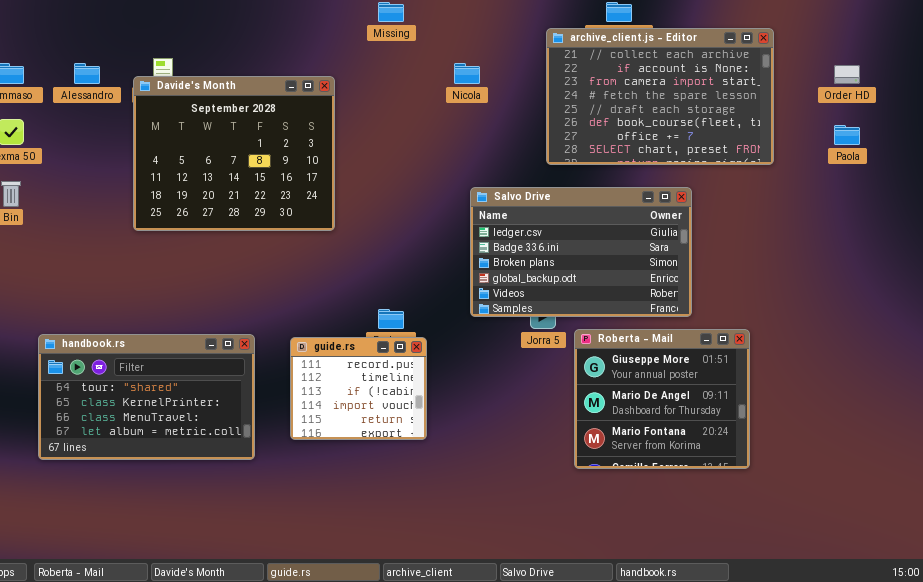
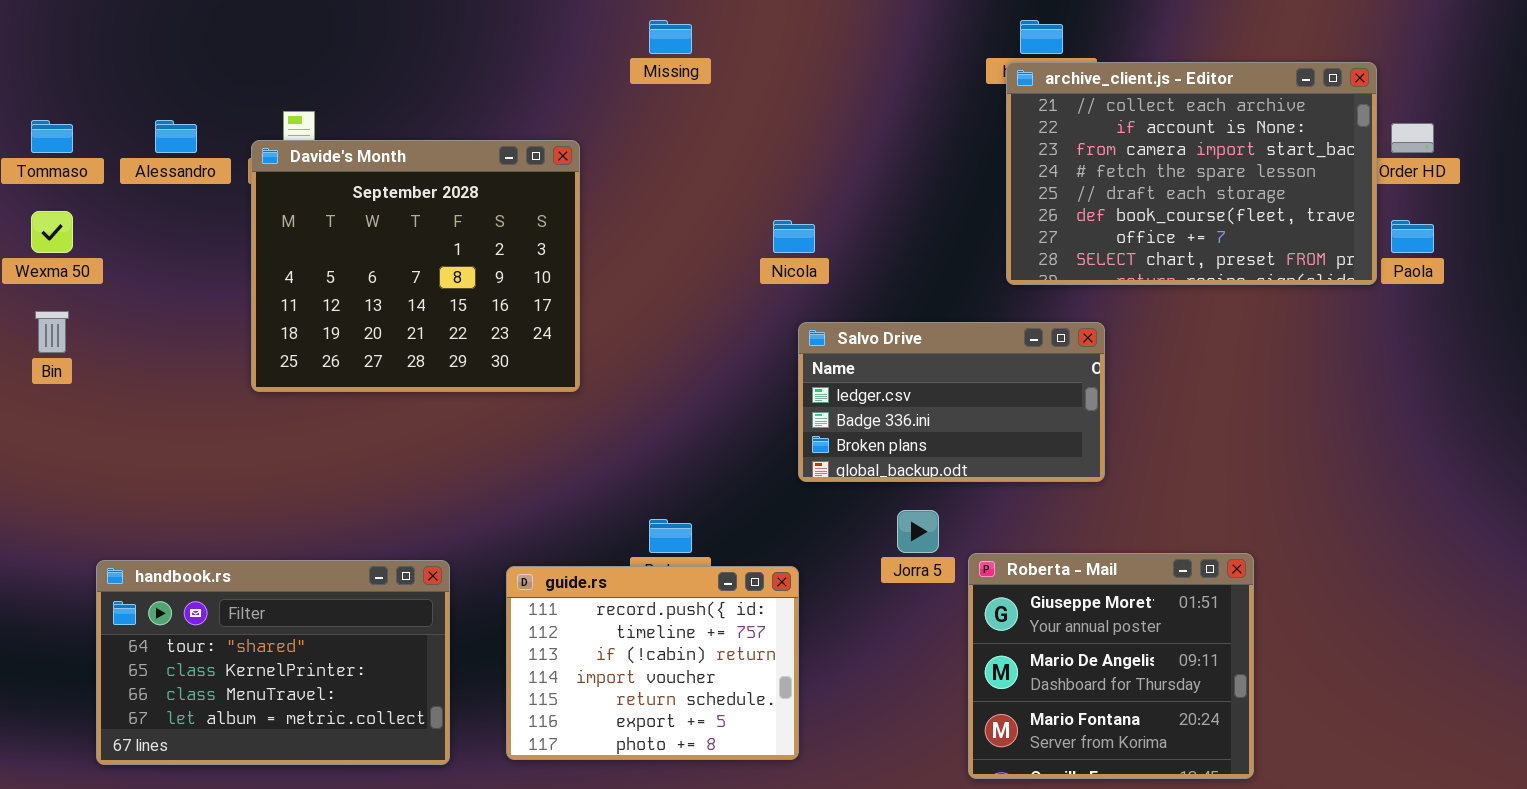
archive_client.js - Editor: [546,28,774,165] -> [1006,62,1377,285], moved
Nicola: [454,63,480,84] -> [773,220,815,253], moved
Salvo Drive: [470,187,692,317] -> [798,322,1105,482], resized
guide.rs: [290,337,427,440] -> [506,566,799,760], resized

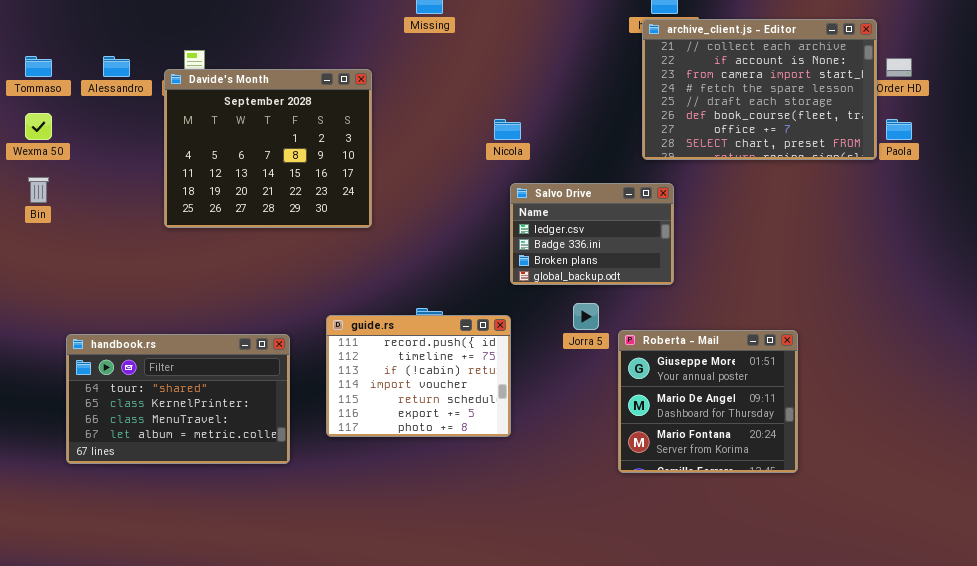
Salvo Drive: [798,322,1105,482] -> [510,183,674,285], resized
guide.rs: [506,566,799,760] -> [326,315,511,437], moved

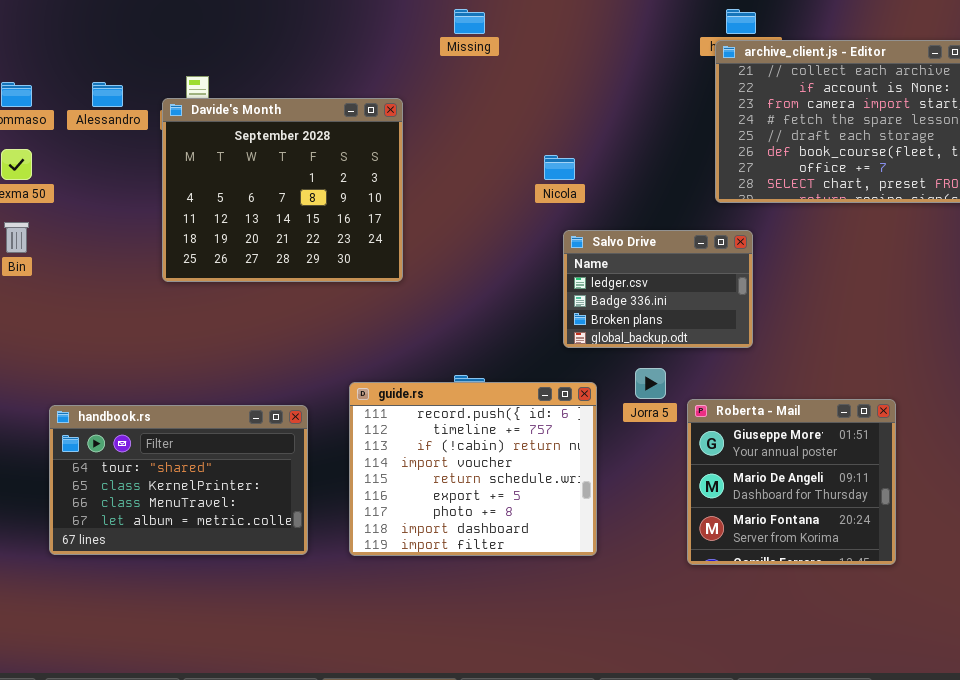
guide.rs: [326,315,511,437] -> [349,382,597,556], resized

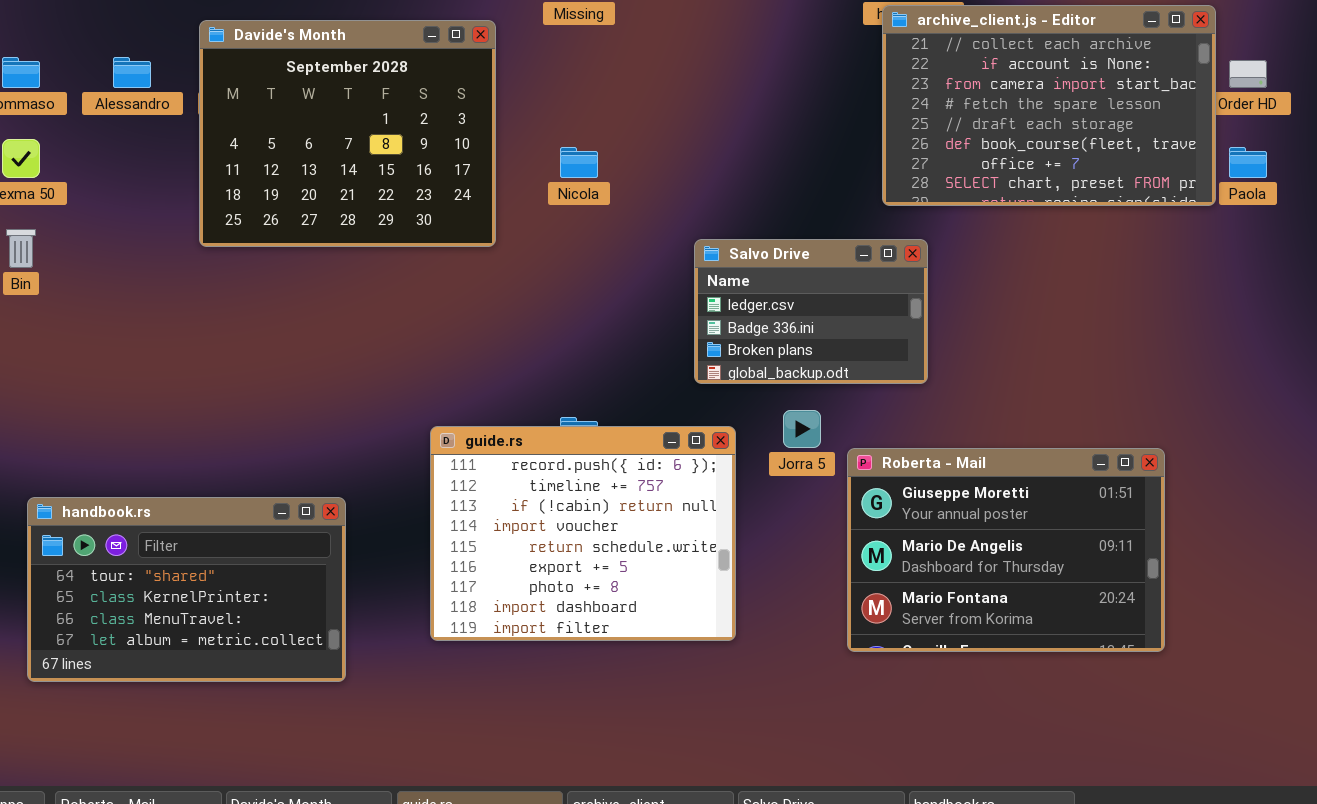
Davide's Month: [162,98,403,282] -> [199,20,496,247], moved
Nicola: [544,155,575,180] -> [560,147,598,178], moved
Roberta - Mail: [687,399,896,565] -> [847,448,1165,652], resized
handbook.rs: [49,405,308,555] -> [27,497,346,682], moved

